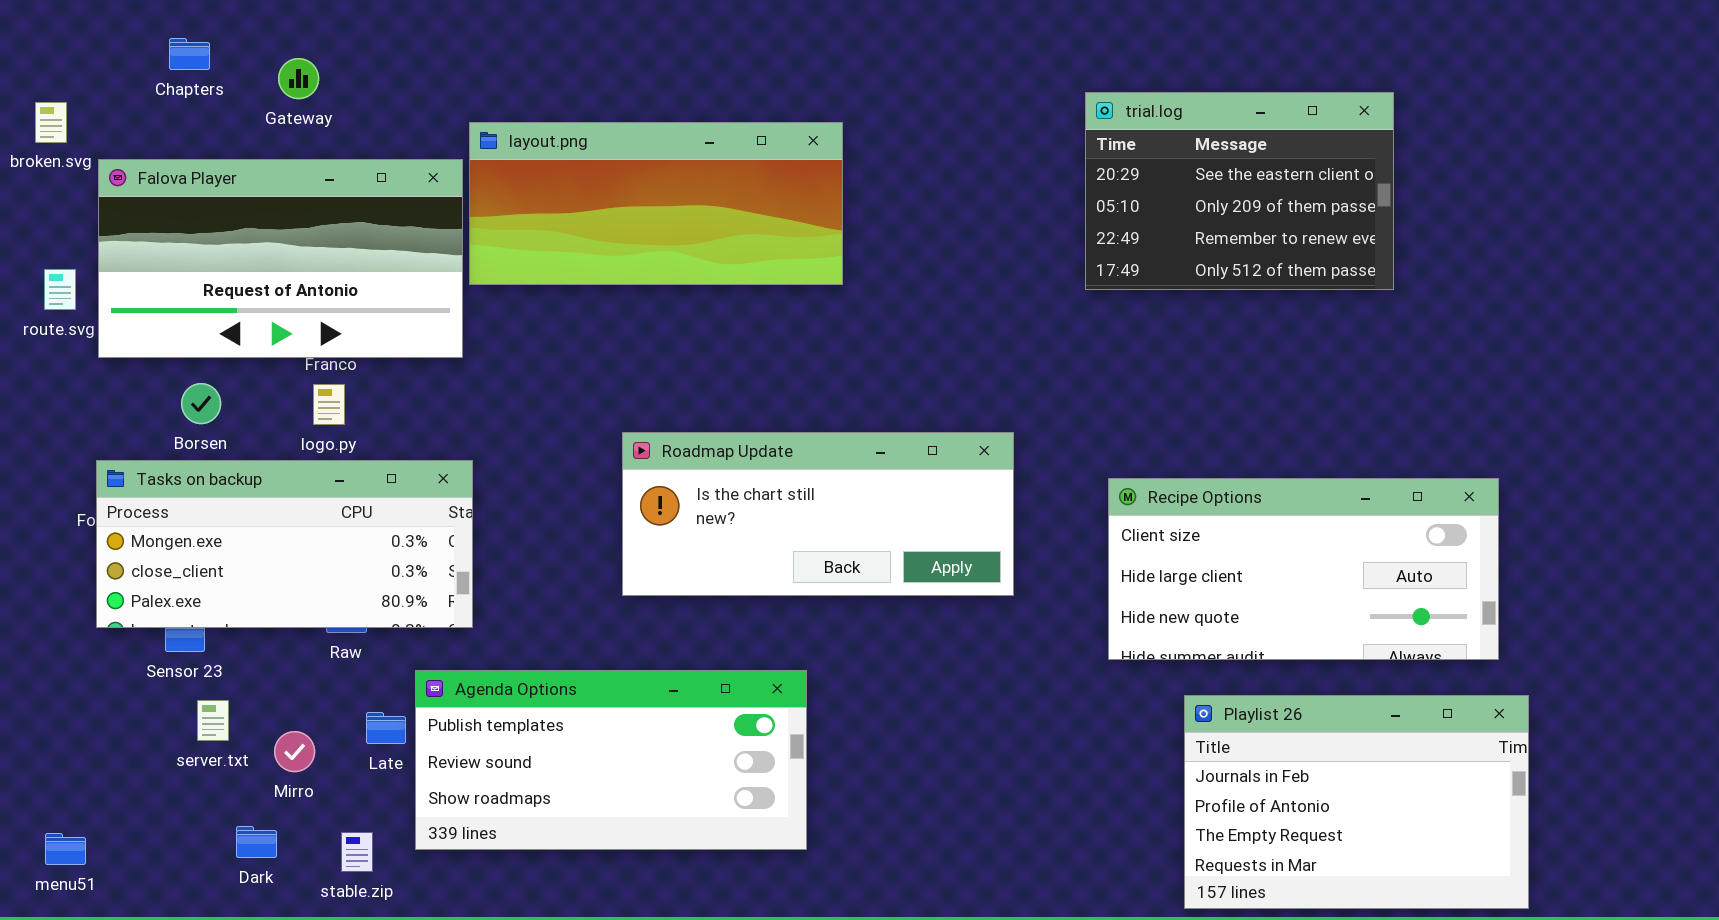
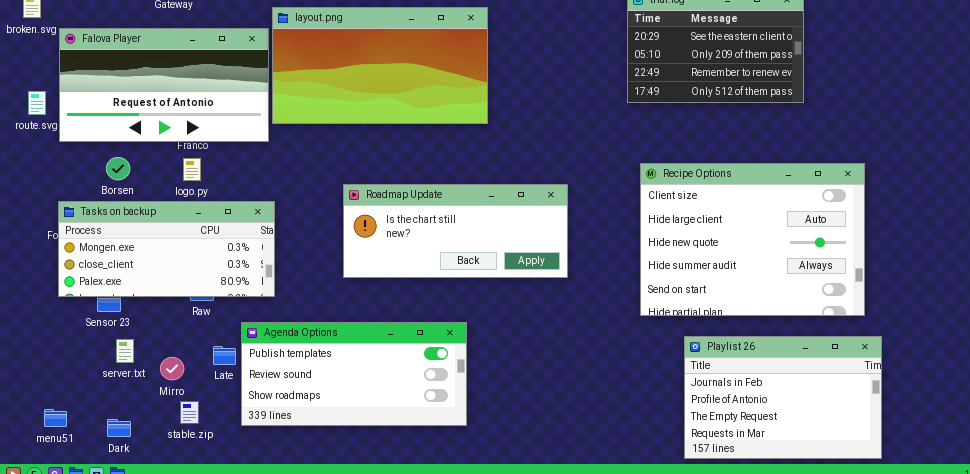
layout.png: [469,122,843,285] -> [272,7,488,124], resized
Roadmap Update: [622,432,1014,596] -> [343,184,568,278], moved
Recipe Options: [1108,478,1499,660] -> [640,163,865,316], resized
Dark: [236,826,277,858] -> [107,419,131,437], moved
stable.zip: [341,832,373,872] -> [180,401,199,424], moved
menu51: [45,833,86,865] -> [44,409,67,427], moved

